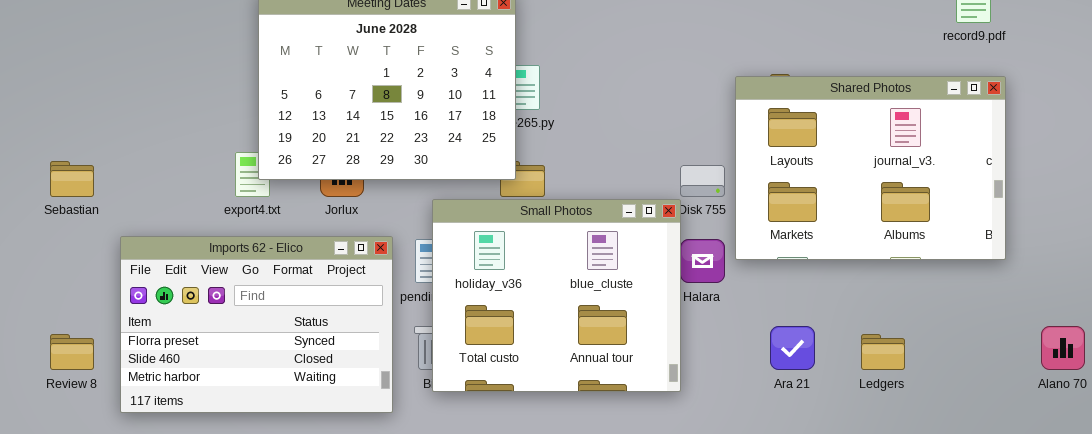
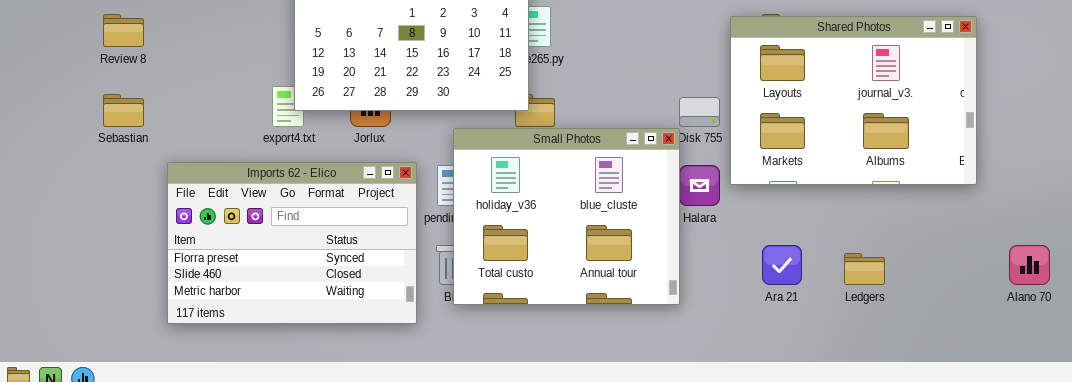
Review 8: [50,334,94,370] -> [103,14,144,47], moved

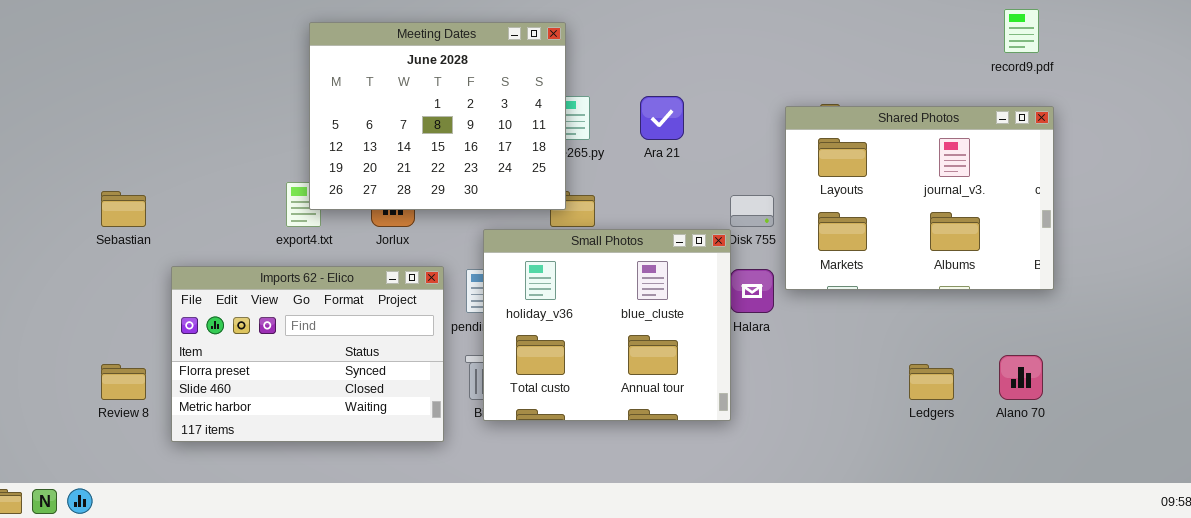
Review 8: [103,14,144,47] -> [101,364,146,400], moved
Ara 21: [762,245,802,285] -> [640,96,684,140], moved
Alano 70: [1009,245,1050,285] -> [999,355,1043,400], moved

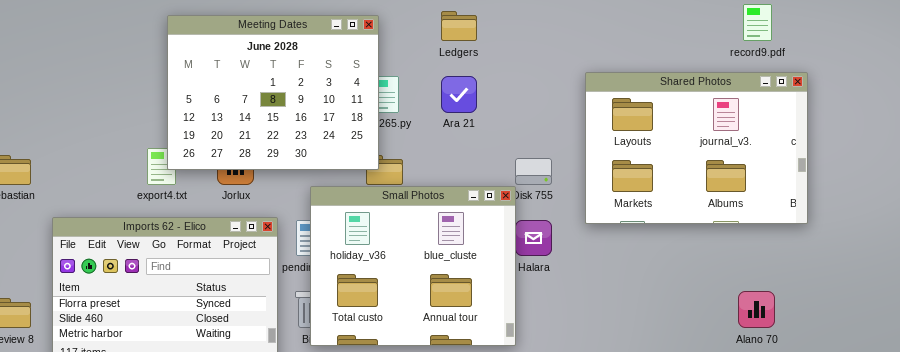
Shared Photos: [785,106,1054,290] -> [585,72,808,224], moved
Ledgers: [909,364,954,400] -> [441,11,477,41], moved

